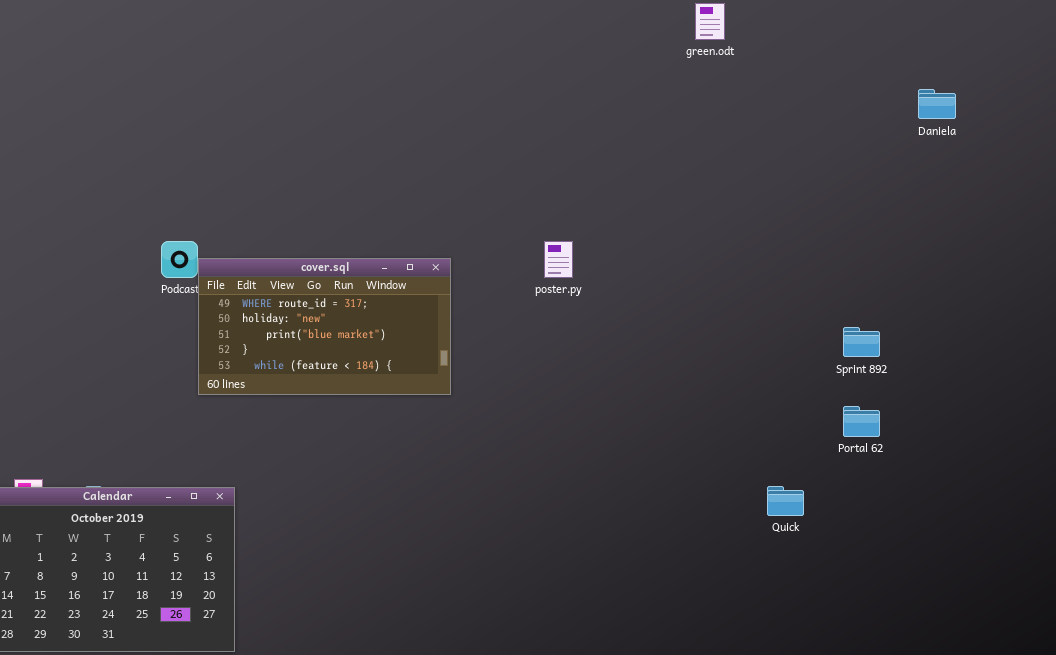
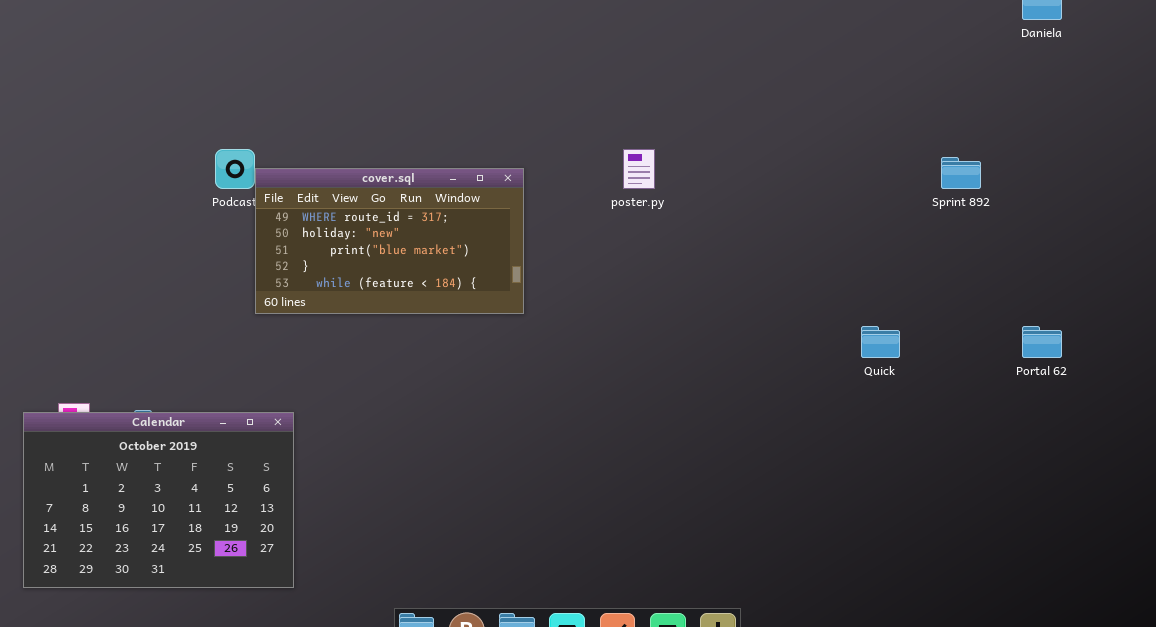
Sprint 892: [843,327,880,357] -> [941,157,981,189], moved
Portal 62: [843,406,880,437] -> [1022,326,1062,358], moved
Quick: [767,486,804,516] -> [861,326,900,358], moved

